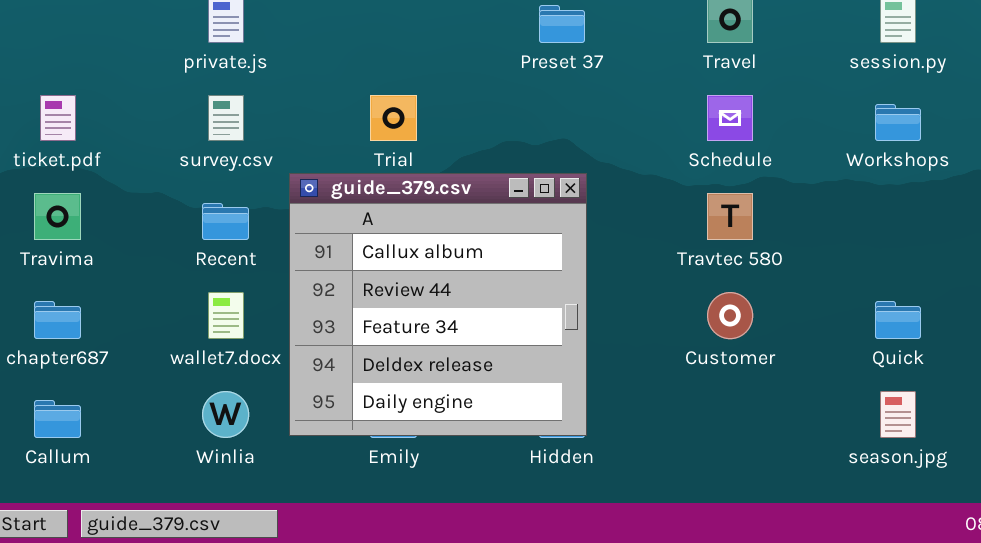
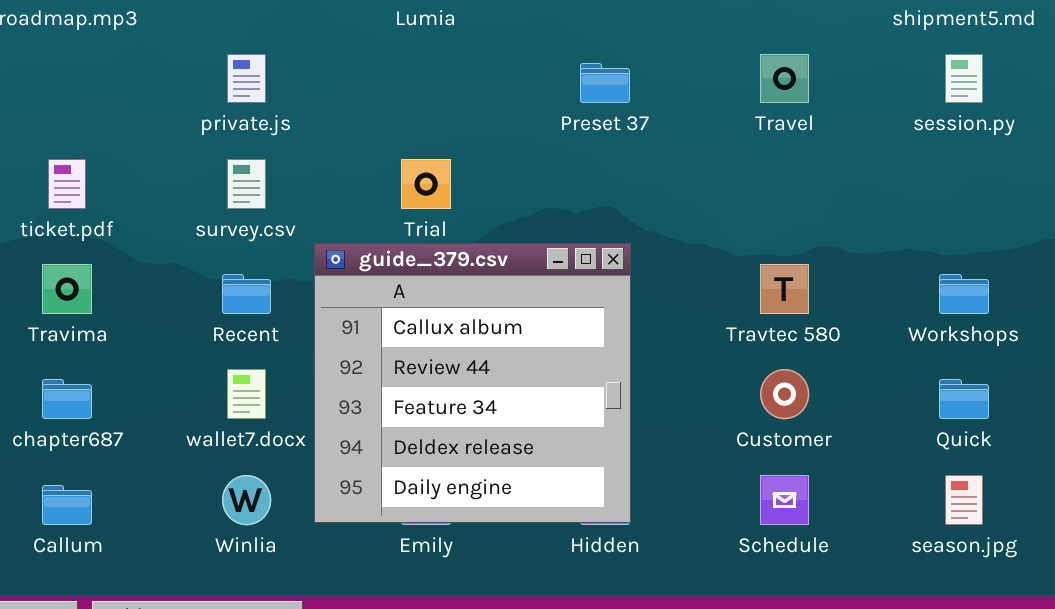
Schedule: [707,95,753,141] -> [760,475,809,525], moved
Workshops: [875,104,921,141] -> [939,274,989,314], moved

